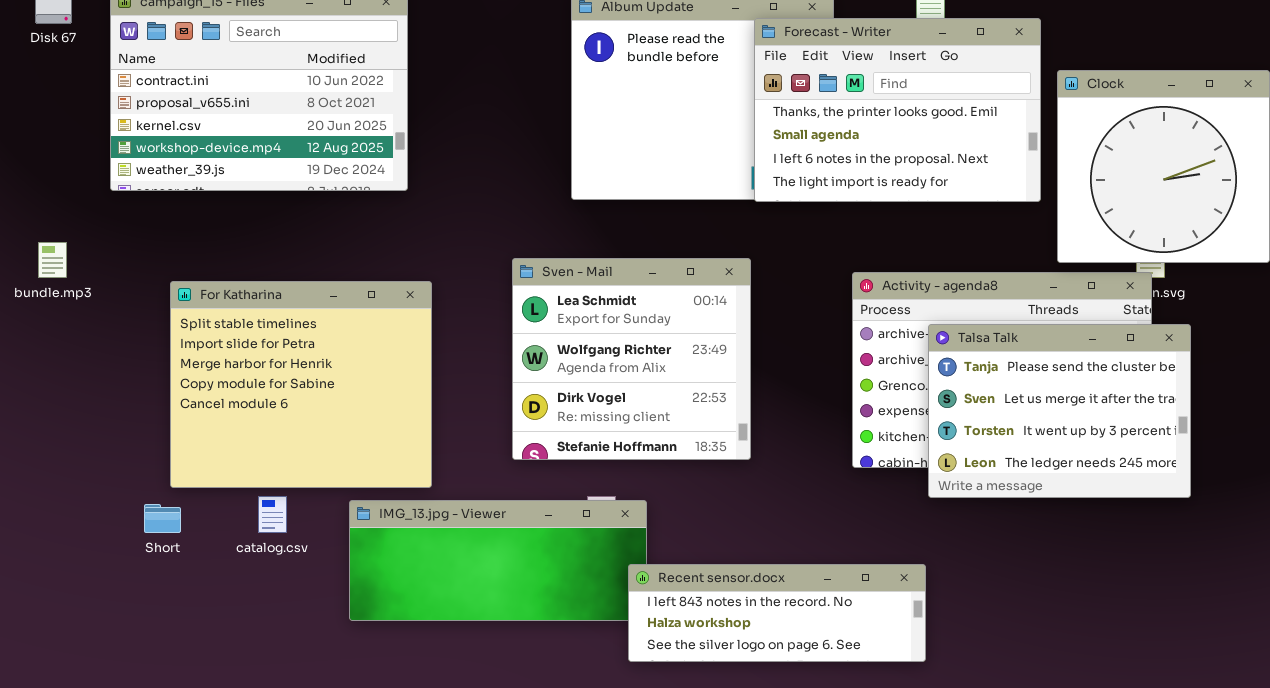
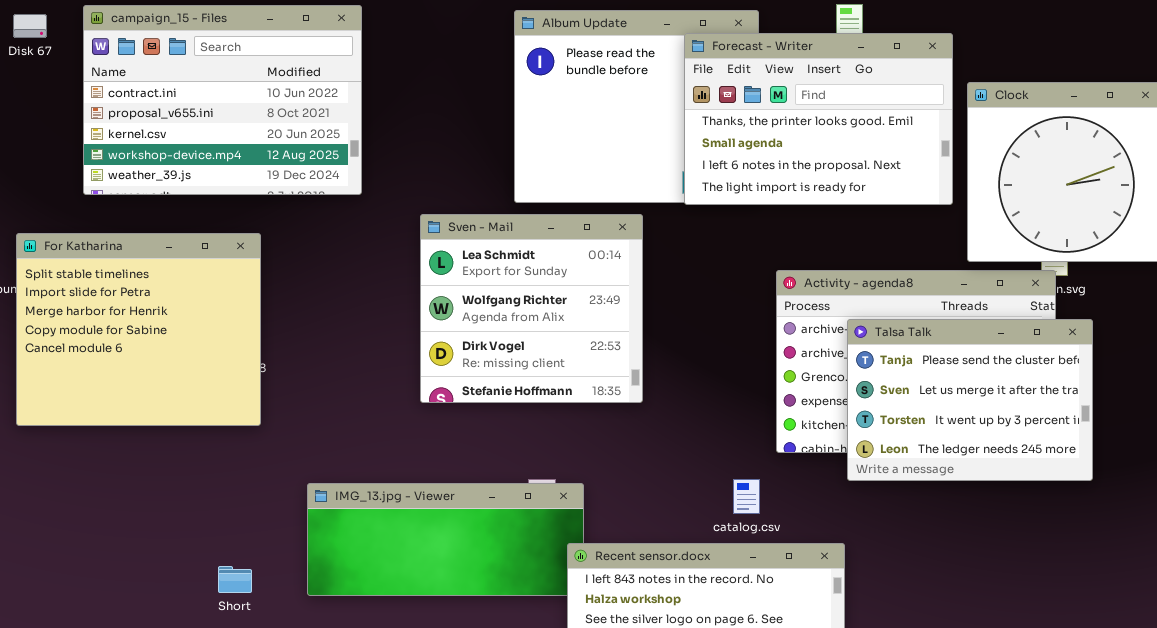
Sven - Mail: [512,258,751,460] -> [420,214,643,403], moved
For Katharina: [170,281,432,488] -> [16,233,261,426], moved
catalog.csv: [258,496,287,533] -> [733,479,760,514], moved
Short: [144,504,181,533] -> [218,566,252,593], moved

